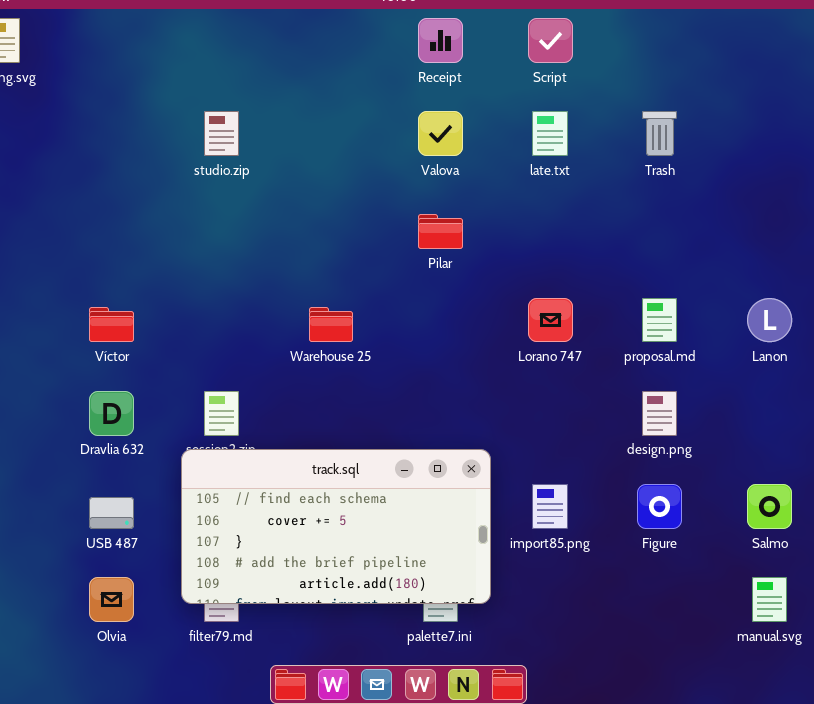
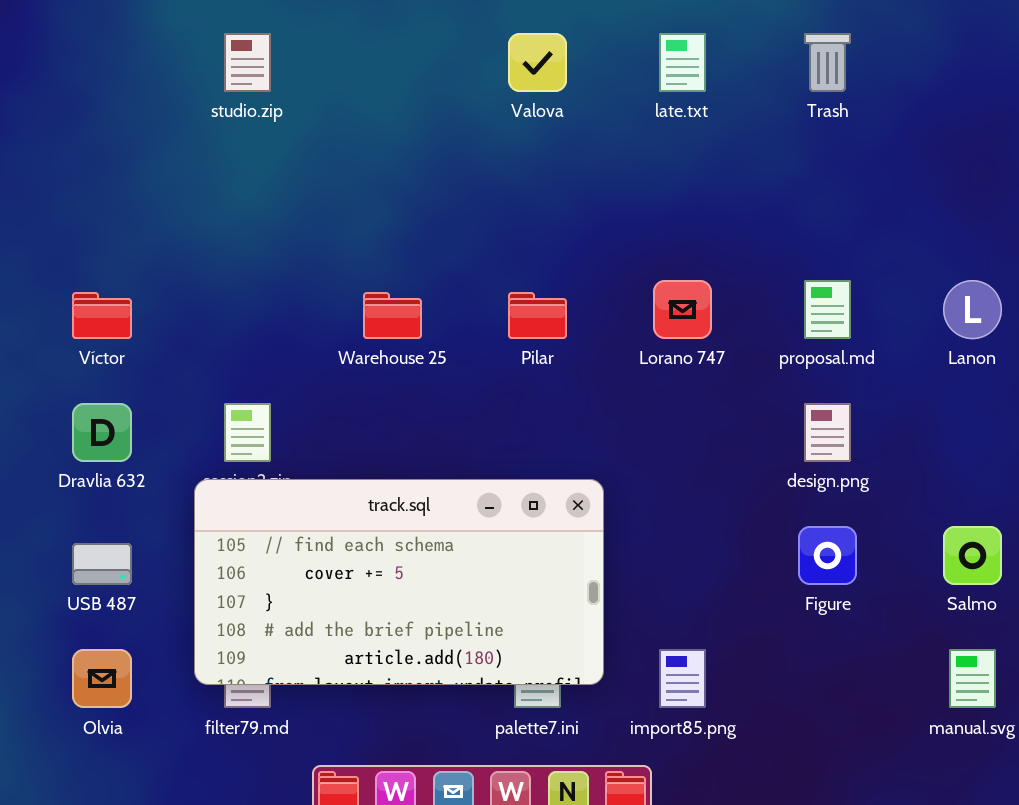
Pilar: [418,214,463,249] -> [508,292,567,339], moved
import85.png: [532,484,568,529] -> [659,649,706,708], moved

